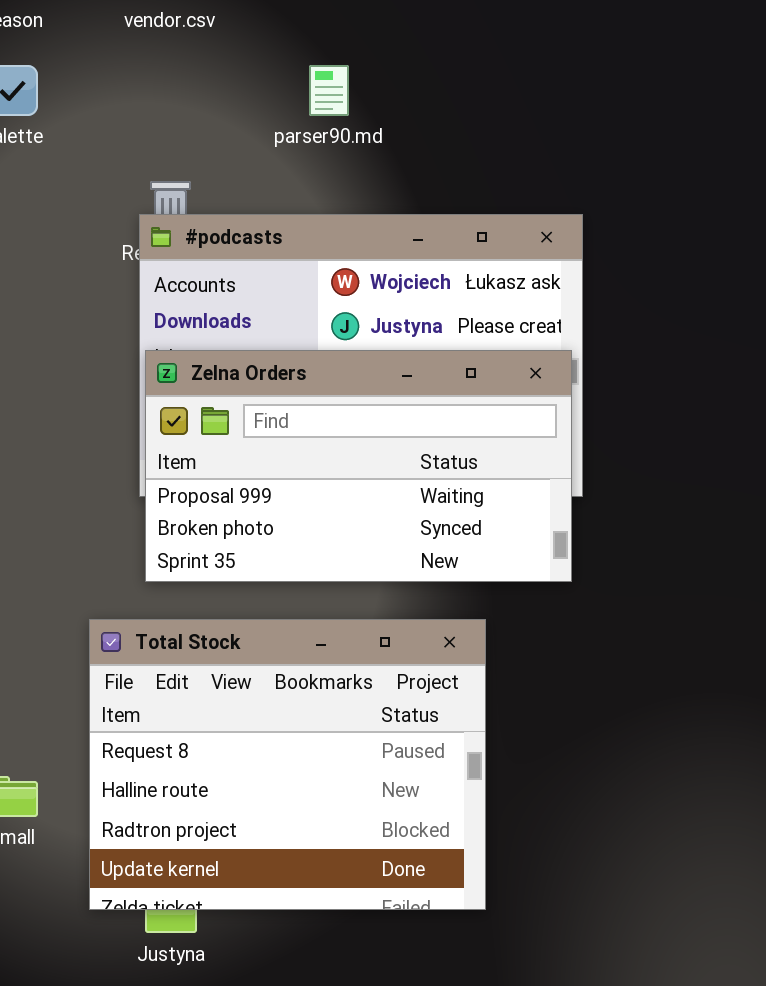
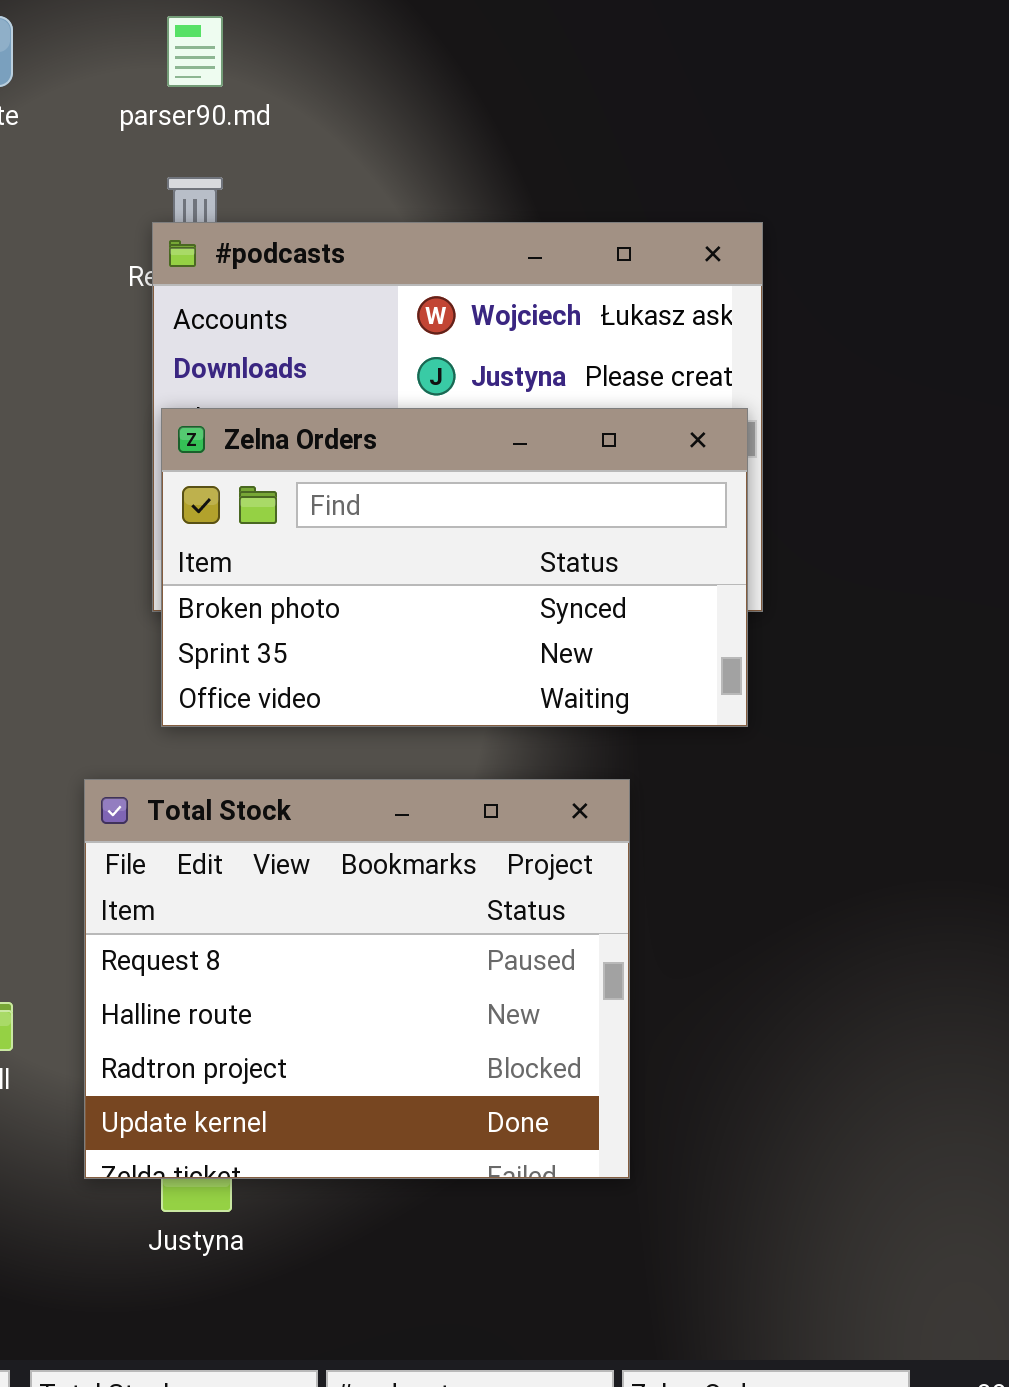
parser90.md: [309,65,349,116] -> [167,16,223,87], moved
Zelna Orders: [145,350,572,582] -> [161,408,748,727], scrolled down 1 row

